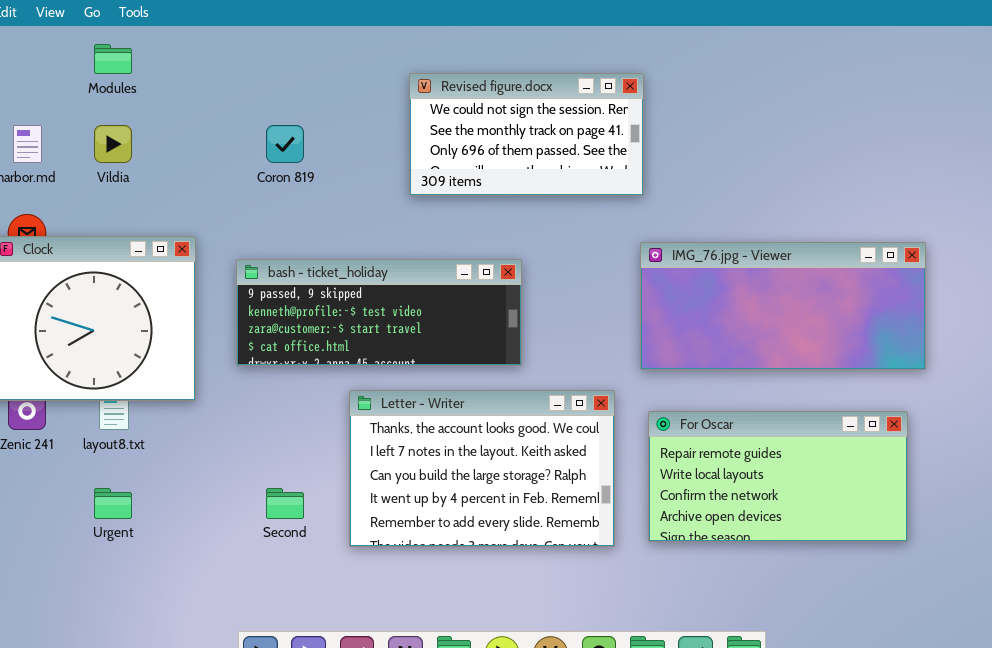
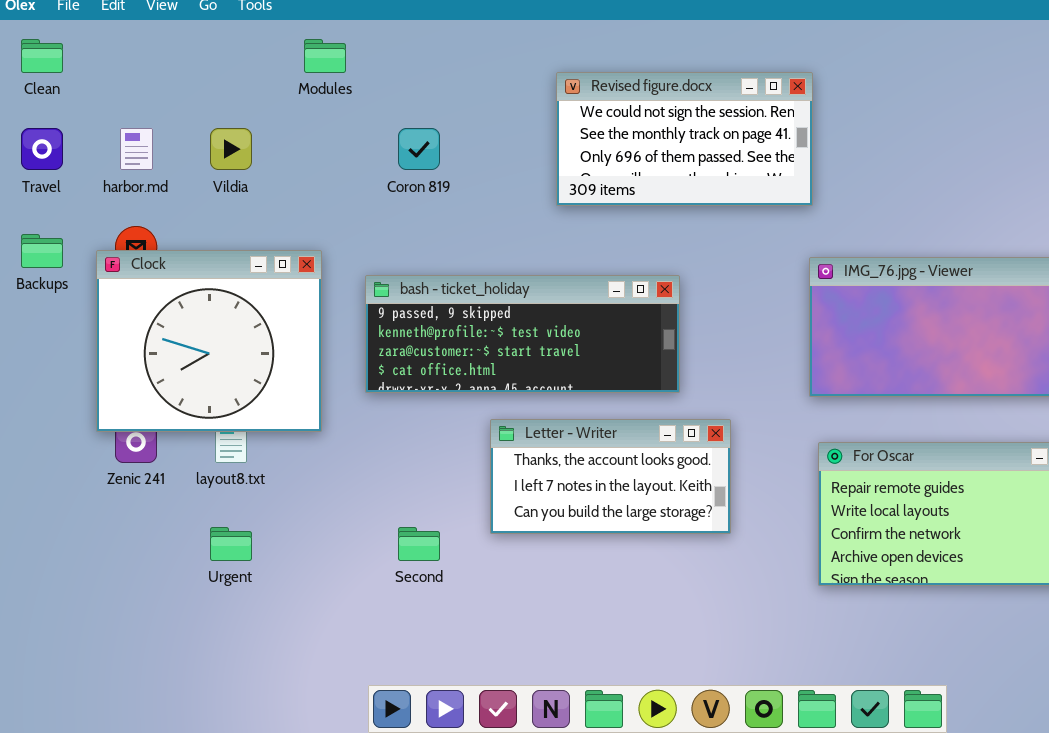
Modules: [94,44,132,74] -> [304,39,346,73], moved
Letter - Writer: [349,390,615,547] -> [490,419,731,534], resized

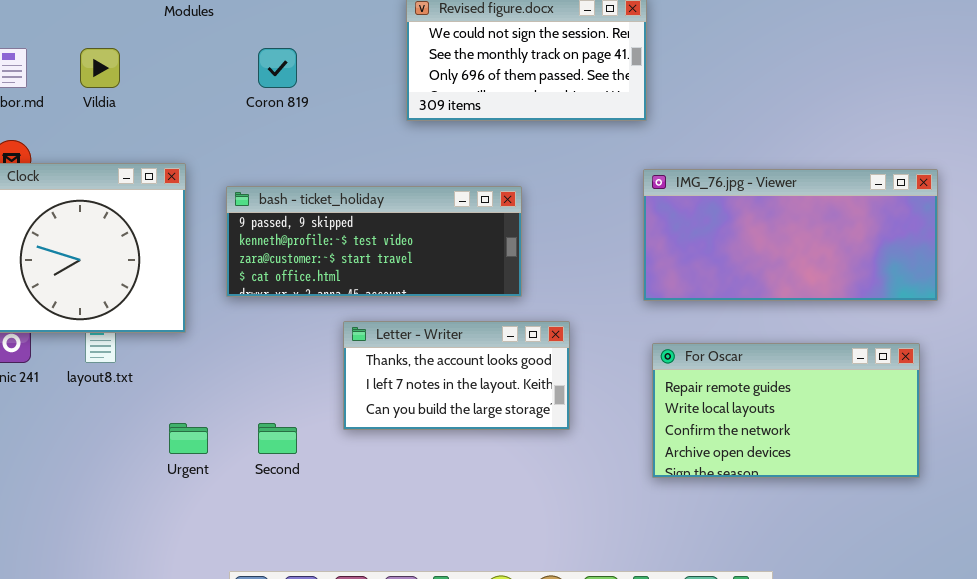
Urgent: [210,527,252,561] -> [169,423,208,454], moved

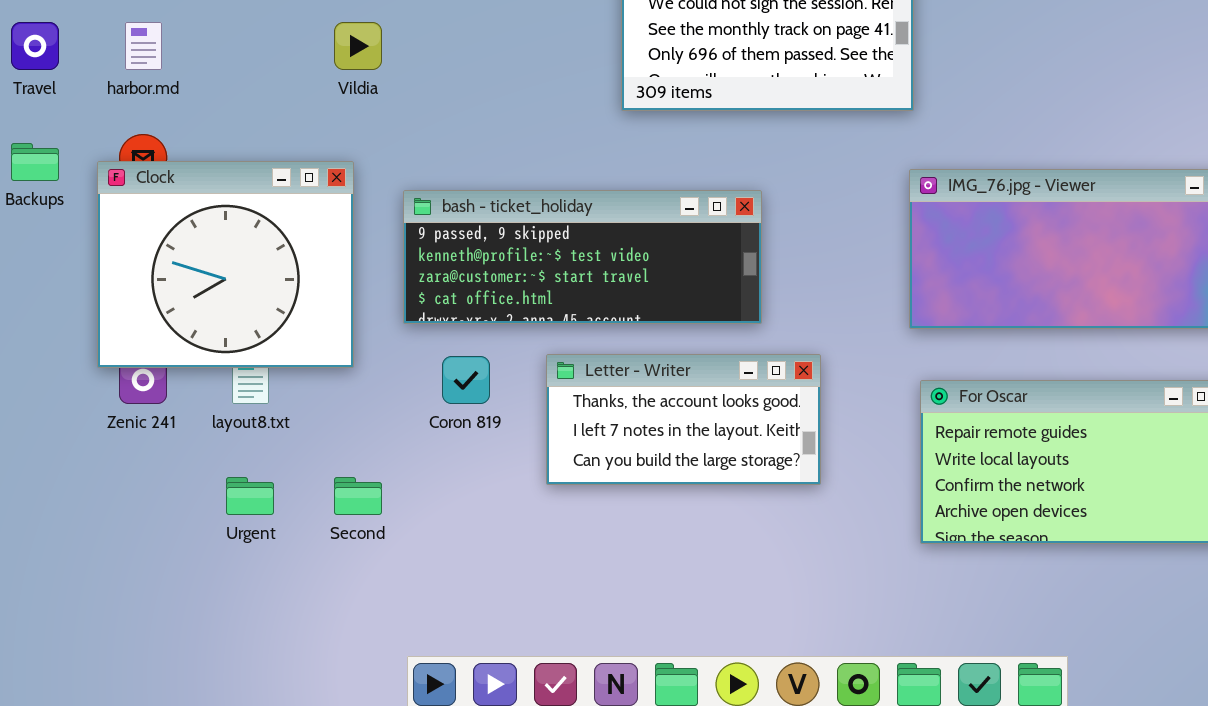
Vildia: [80,48,120,88] -> [334,22,382,70], moved
Coron 819: [258,48,297,88] -> [442,356,490,404], moved
Urgent: [169,423,208,454] -> [226,477,274,515], moved
Second: [258,423,297,454] -> [334,477,382,515], moved

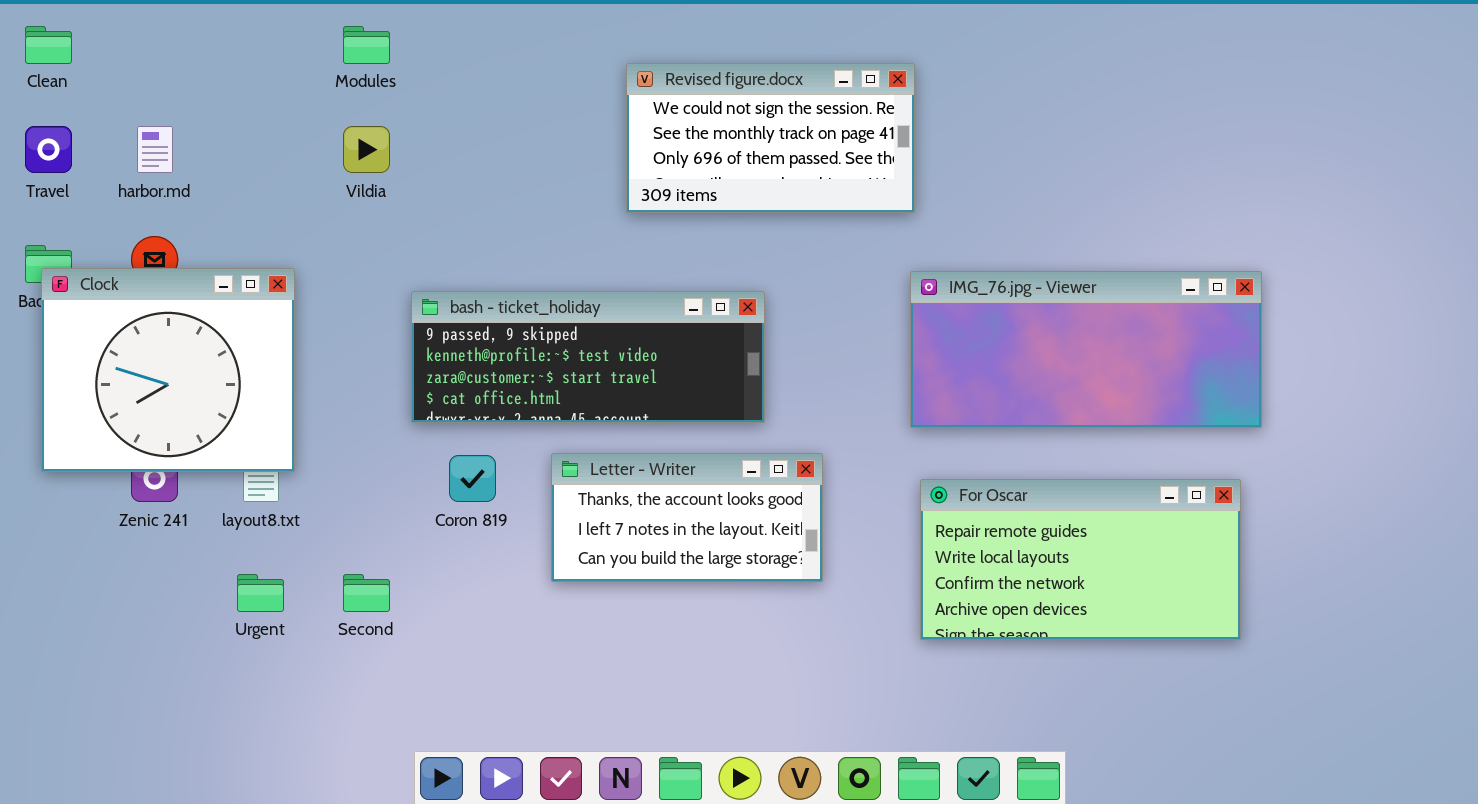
Clock: [97,161,354,368] -> [41,268,295,472], moved

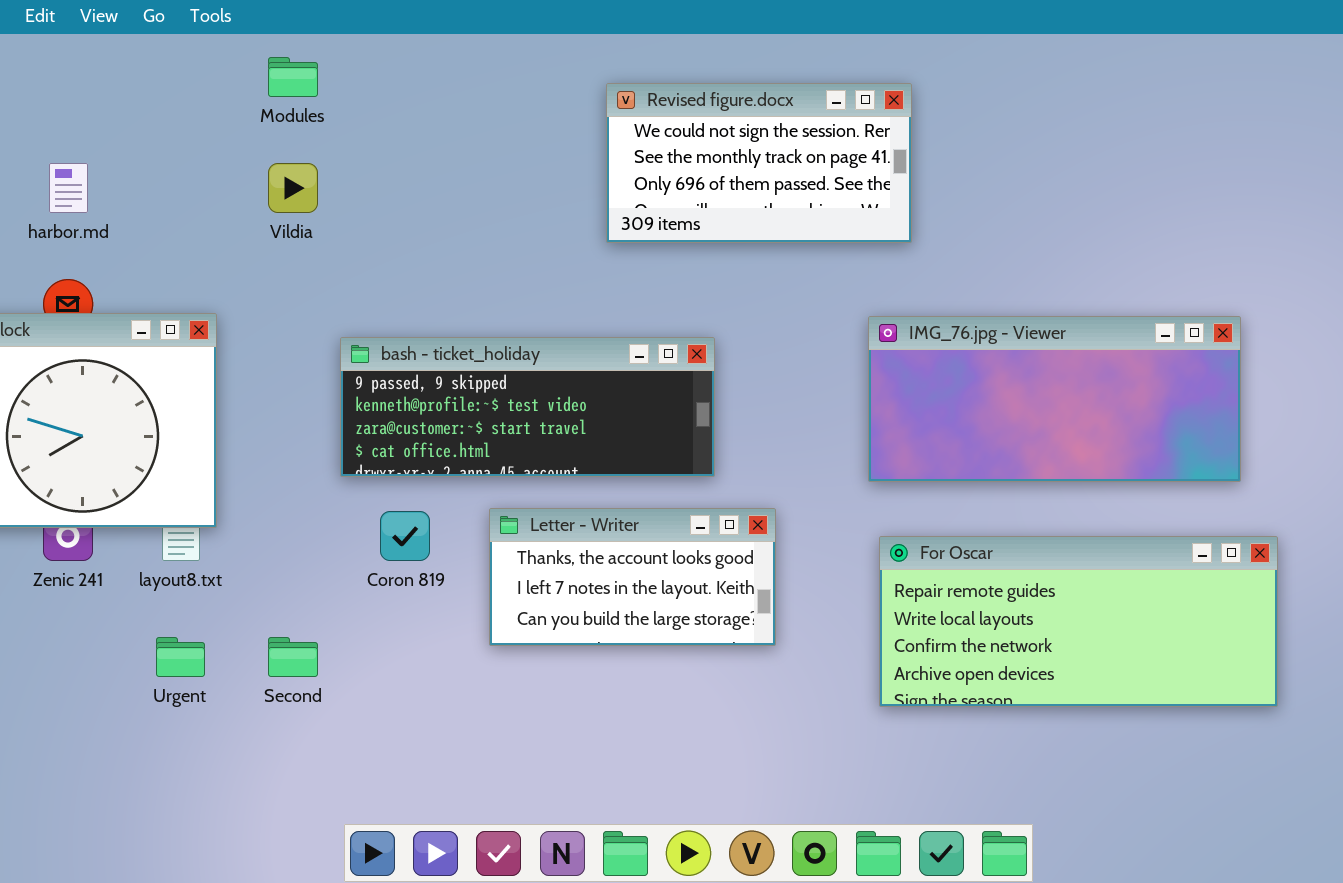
Revised figure.docx: [626,63,915,213] -> [606,83,912,243], moved
For Oscar: [920,479,1241,640] -> [879,536,1278,707], resized

